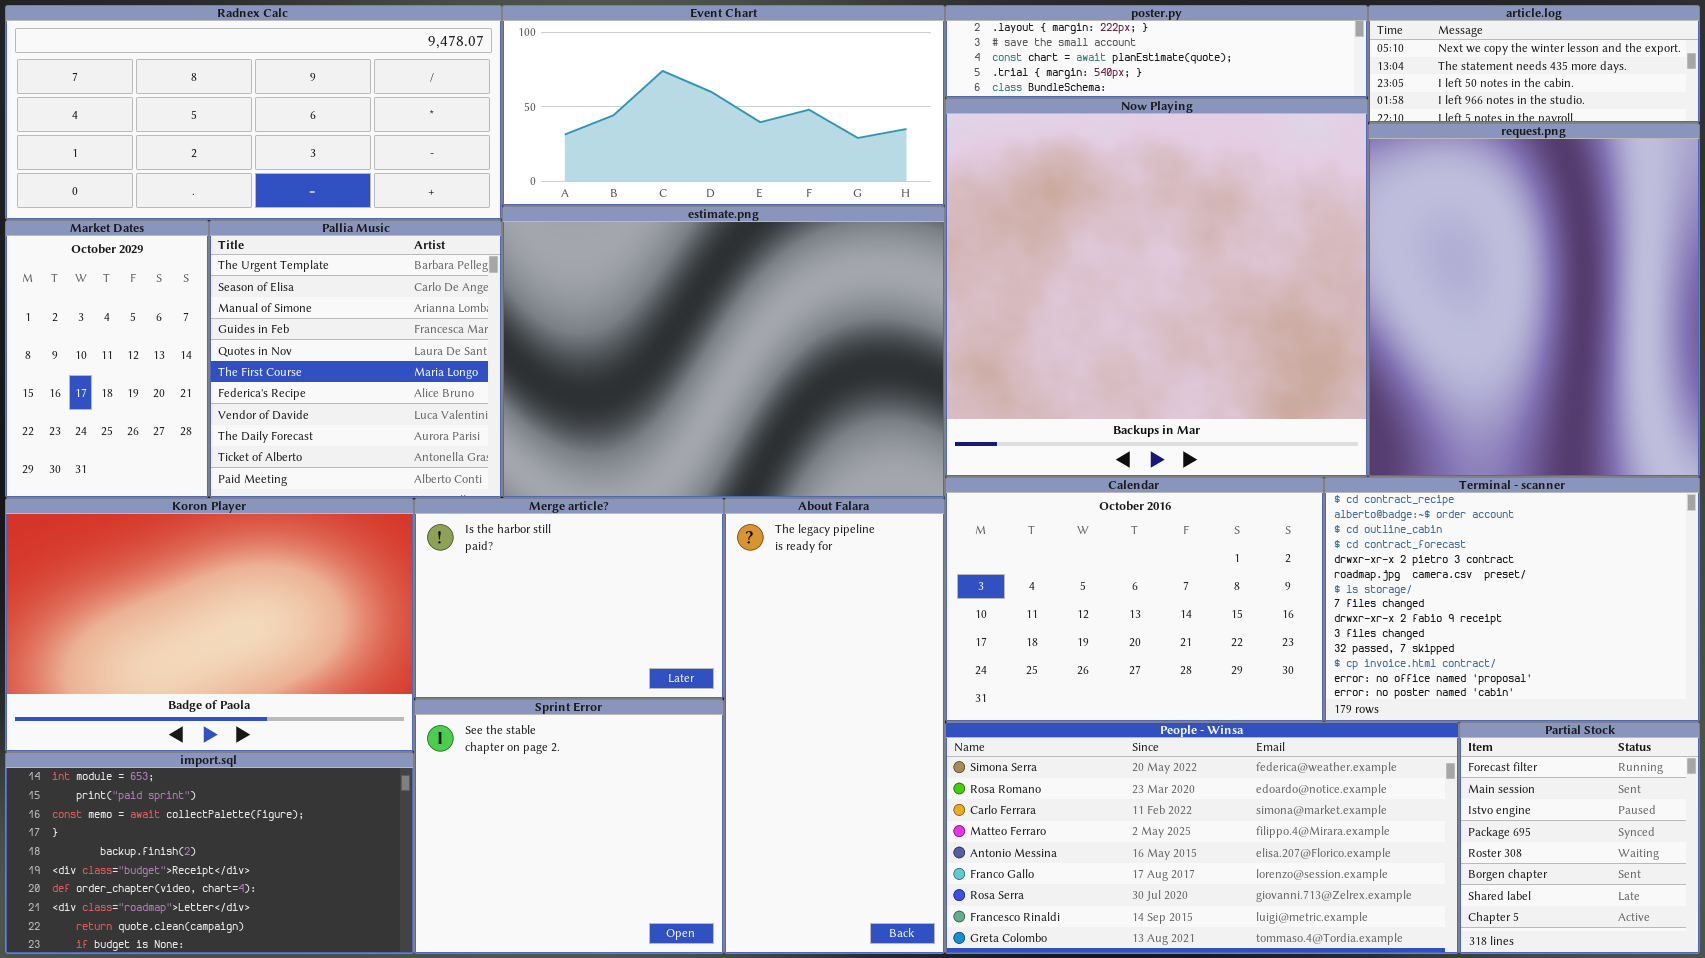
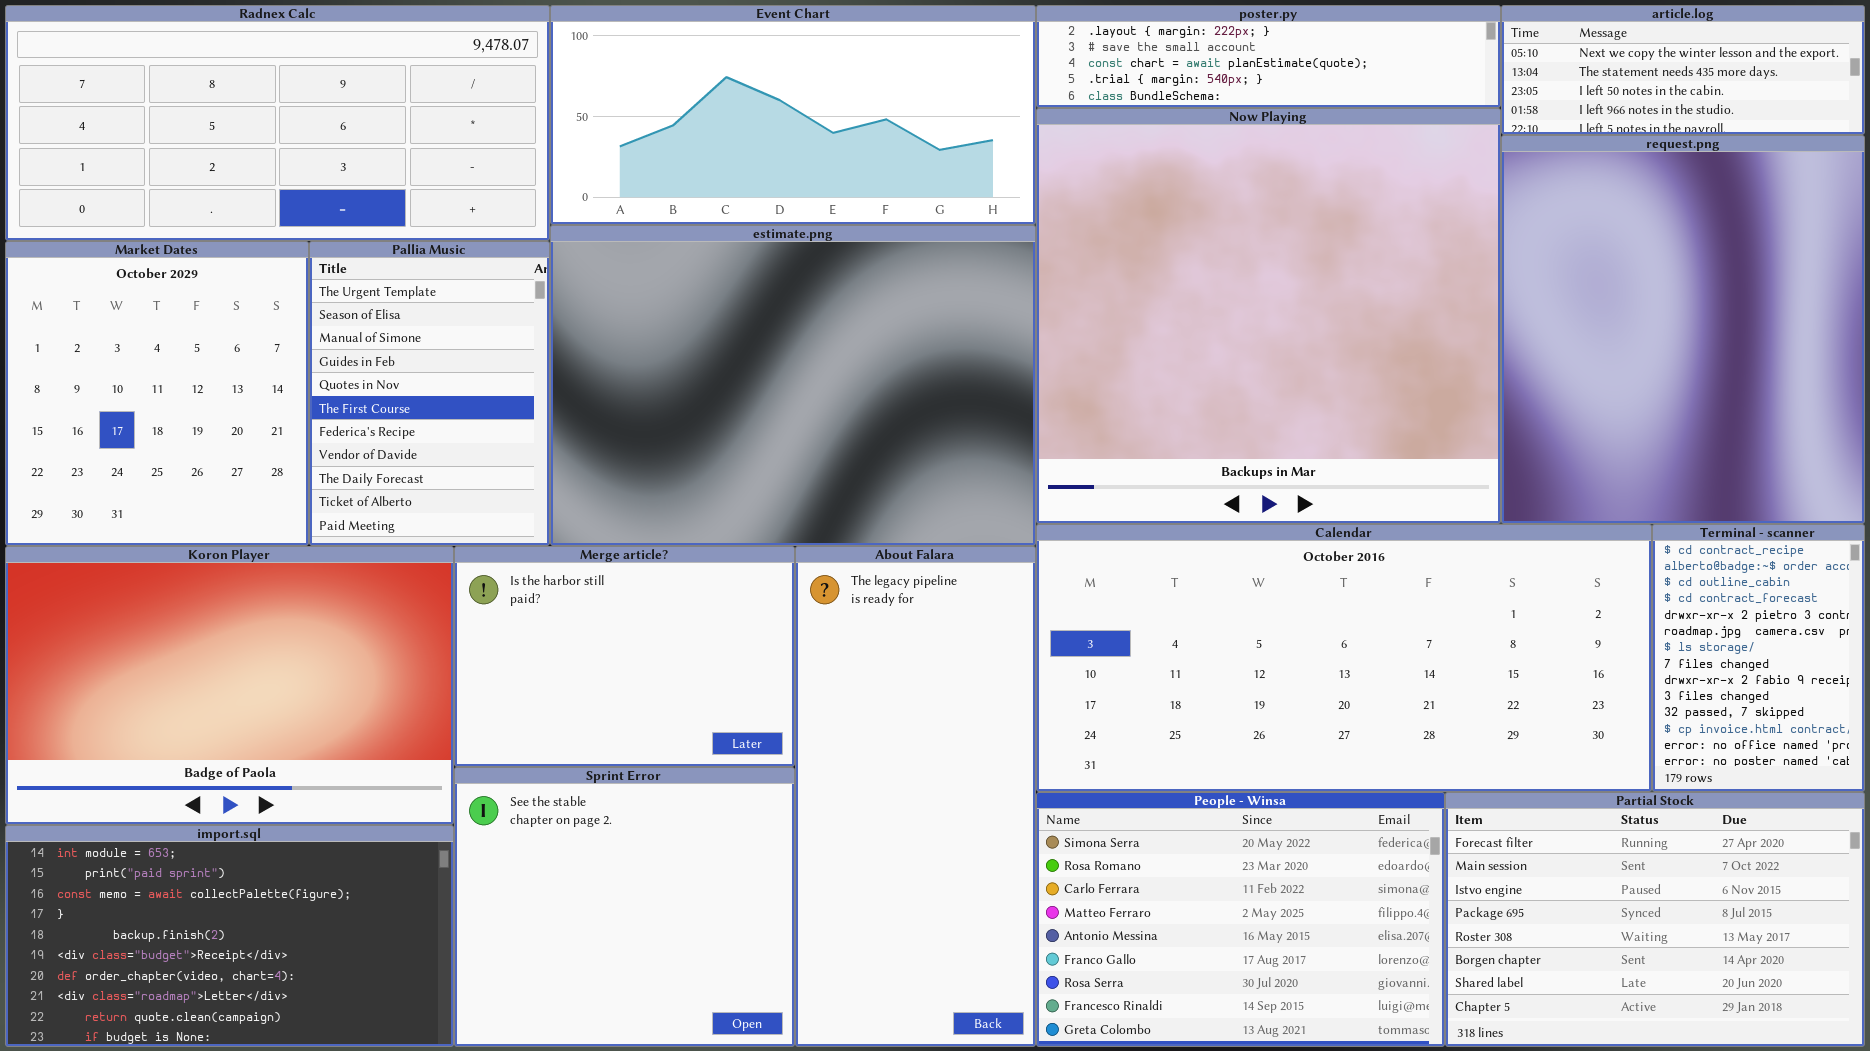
Market Dates: [5,220,209,498] -> [5,241,309,546], resized
Pallia Music: [209,220,502,498] -> [309,241,550,546], resized
Calendar: [945,477,1324,722] -> [1036,524,1652,792], resized
Terminal - scanner: [1324,477,1700,722] -> [1652,524,1865,792], resized
People - Winsa: [945,722,1459,954] -> [1036,792,1445,1047], resized
Partial Stock: [1459,722,1700,954] -> [1445,792,1865,1047], resized

